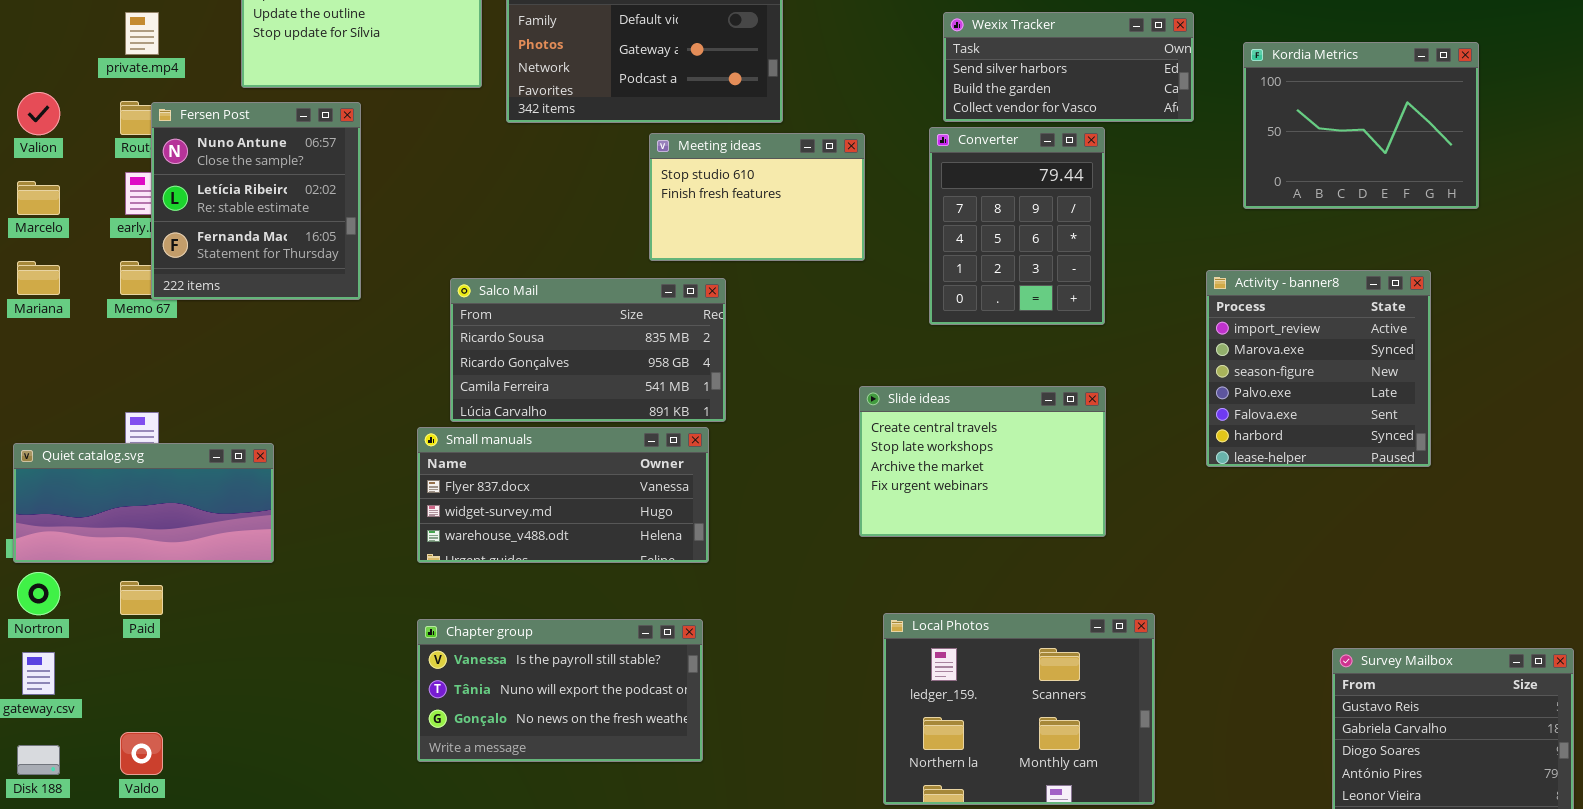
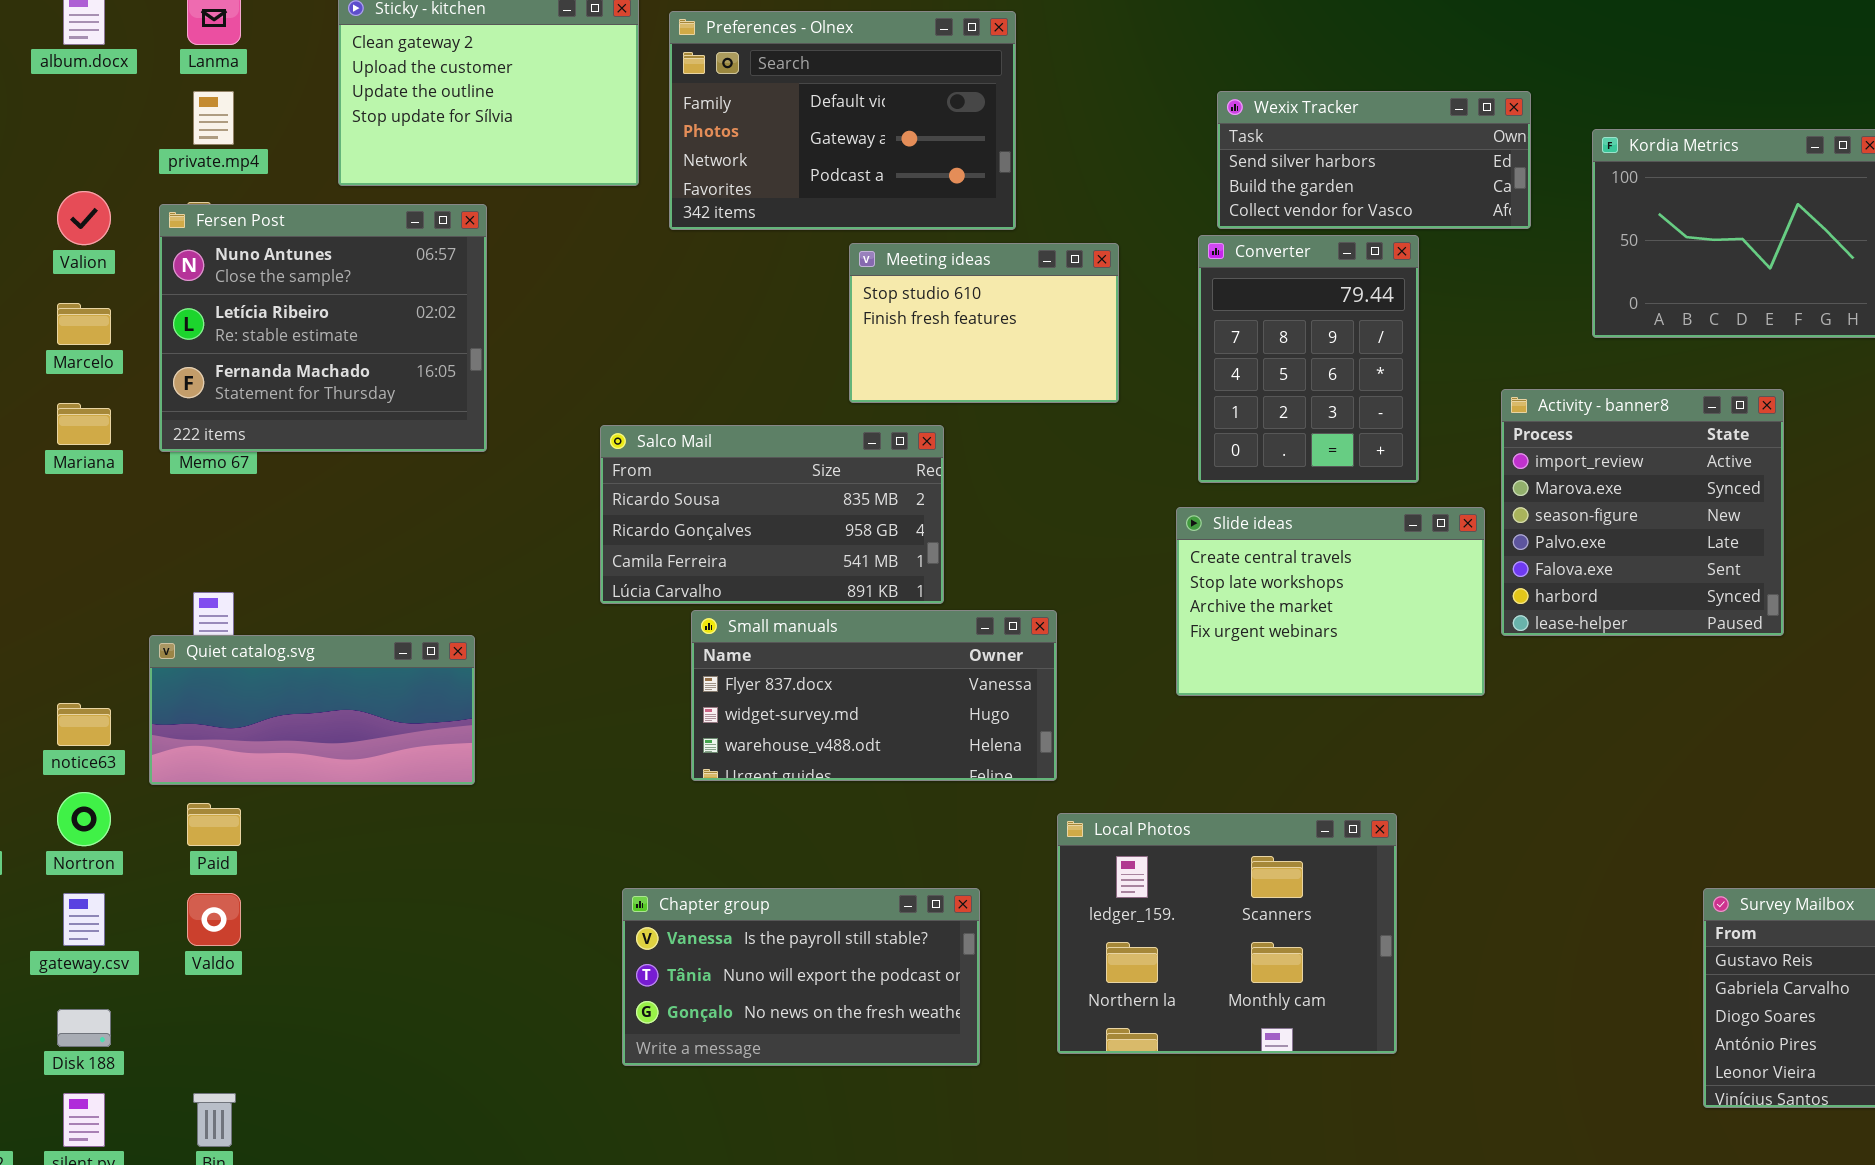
Fersen Post: [151,102,361,300] -> [159,204,487,452], resized
Activity - banner8: [1206,270,1431,467] -> [1501,389,1784,636], moved
Slide ideas: [859,386,1106,537] -> [1176,507,1485,696], moved
Small manuals: [417,427,709,563] -> [691,610,1057,781], moved
Quiet catalog.svg: [13,443,274,563] -> [149,635,475,785], moved
Local Photos: [883,613,1155,805] -> [1057,813,1397,1054], moved
Chapter group: [417,619,703,762] -> [622,888,980,1066], moved
Valdo: [120,732,163,775] -> [187,893,241,946], moved

